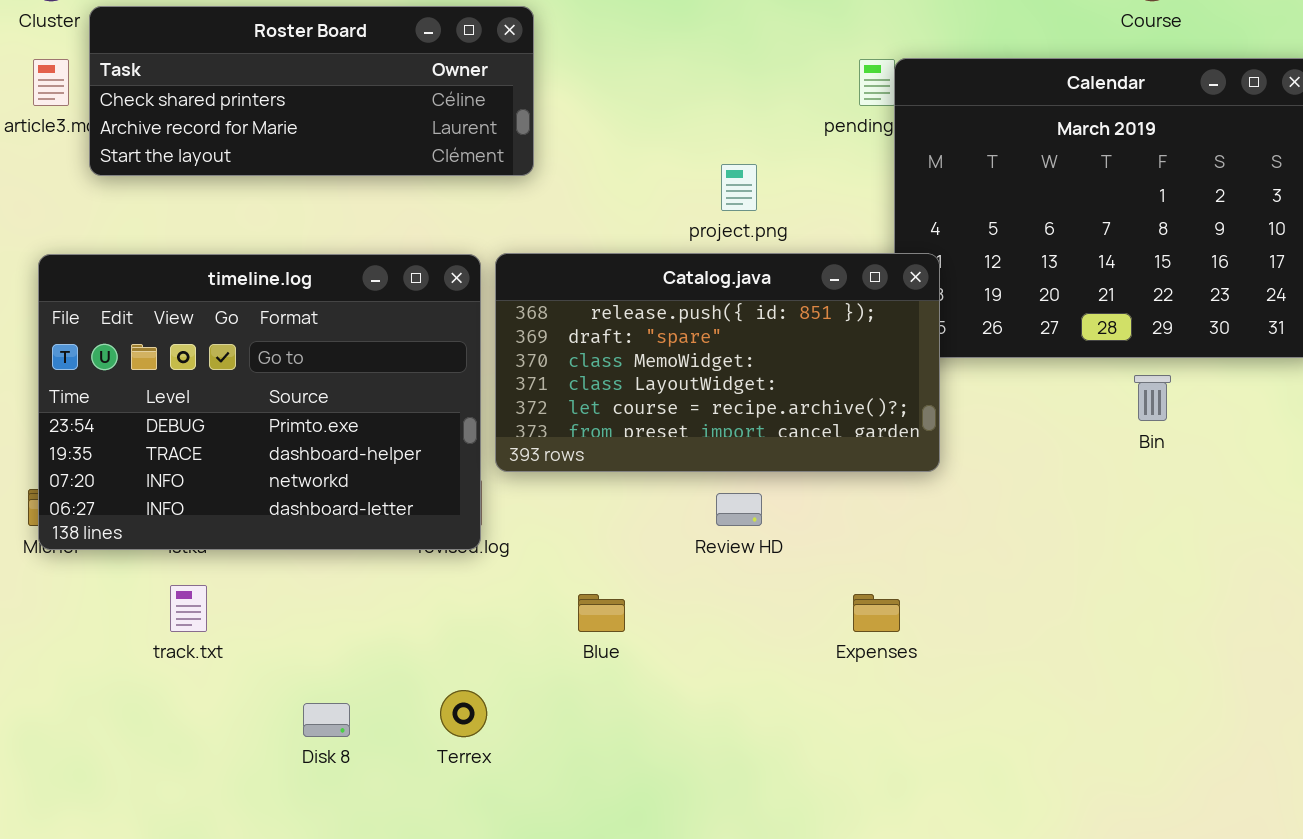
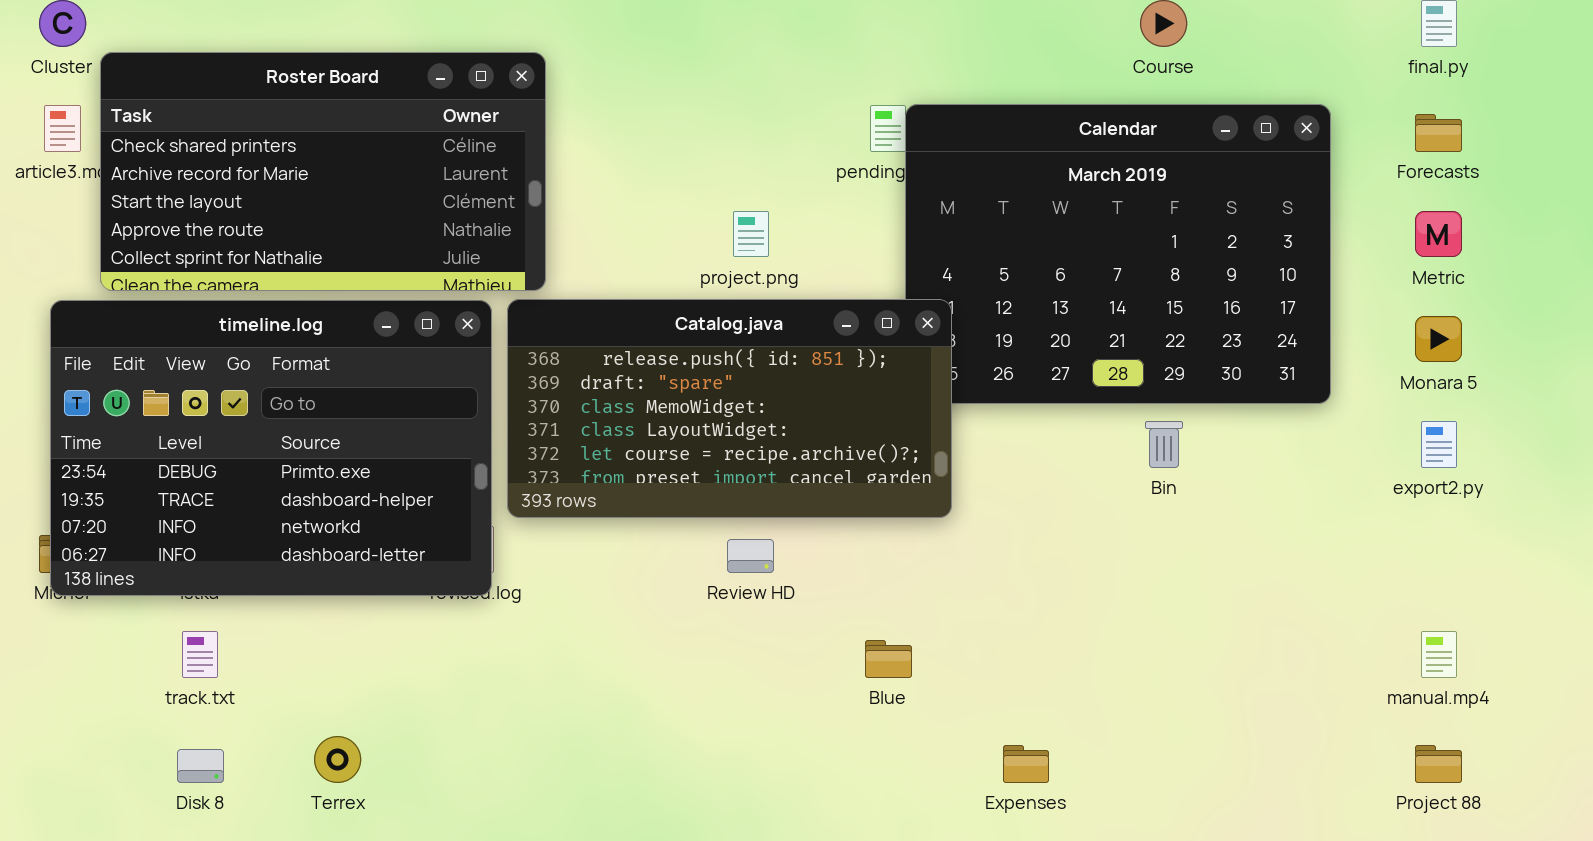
Roster Board: [89,6,534,176] -> [100,52,546,291], resized
Blue: [578,594,625,632] -> [865,640,912,678], moved
Expenses: [853,594,900,632] -> [1003,745,1049,783], moved
Terrex: [440,690,487,737] -> [314,736,361,783], moved
Disk 8: [303,703,350,737] -> [177,749,224,783], moved

